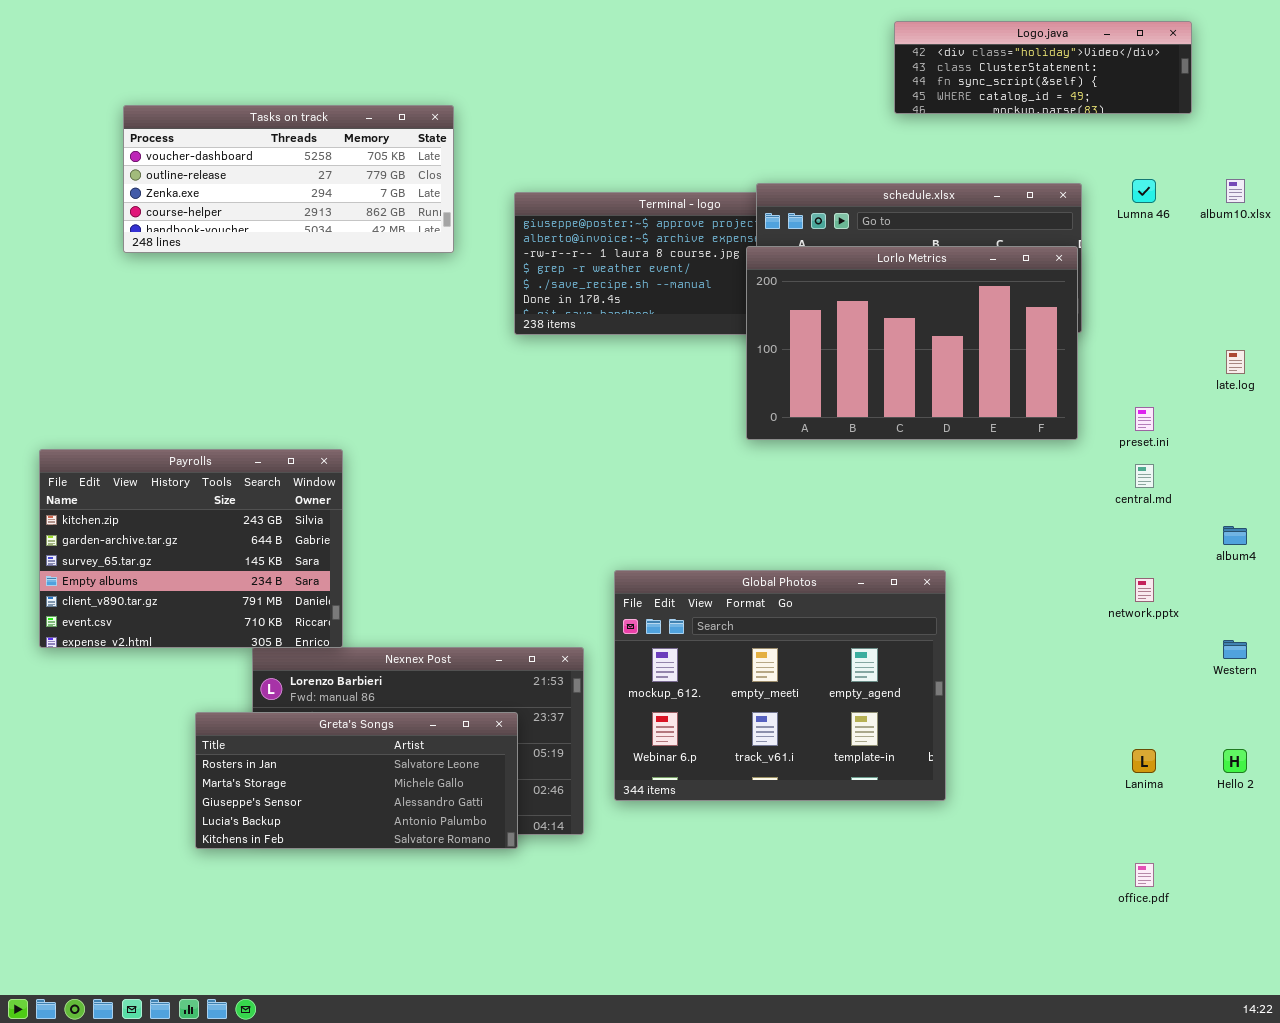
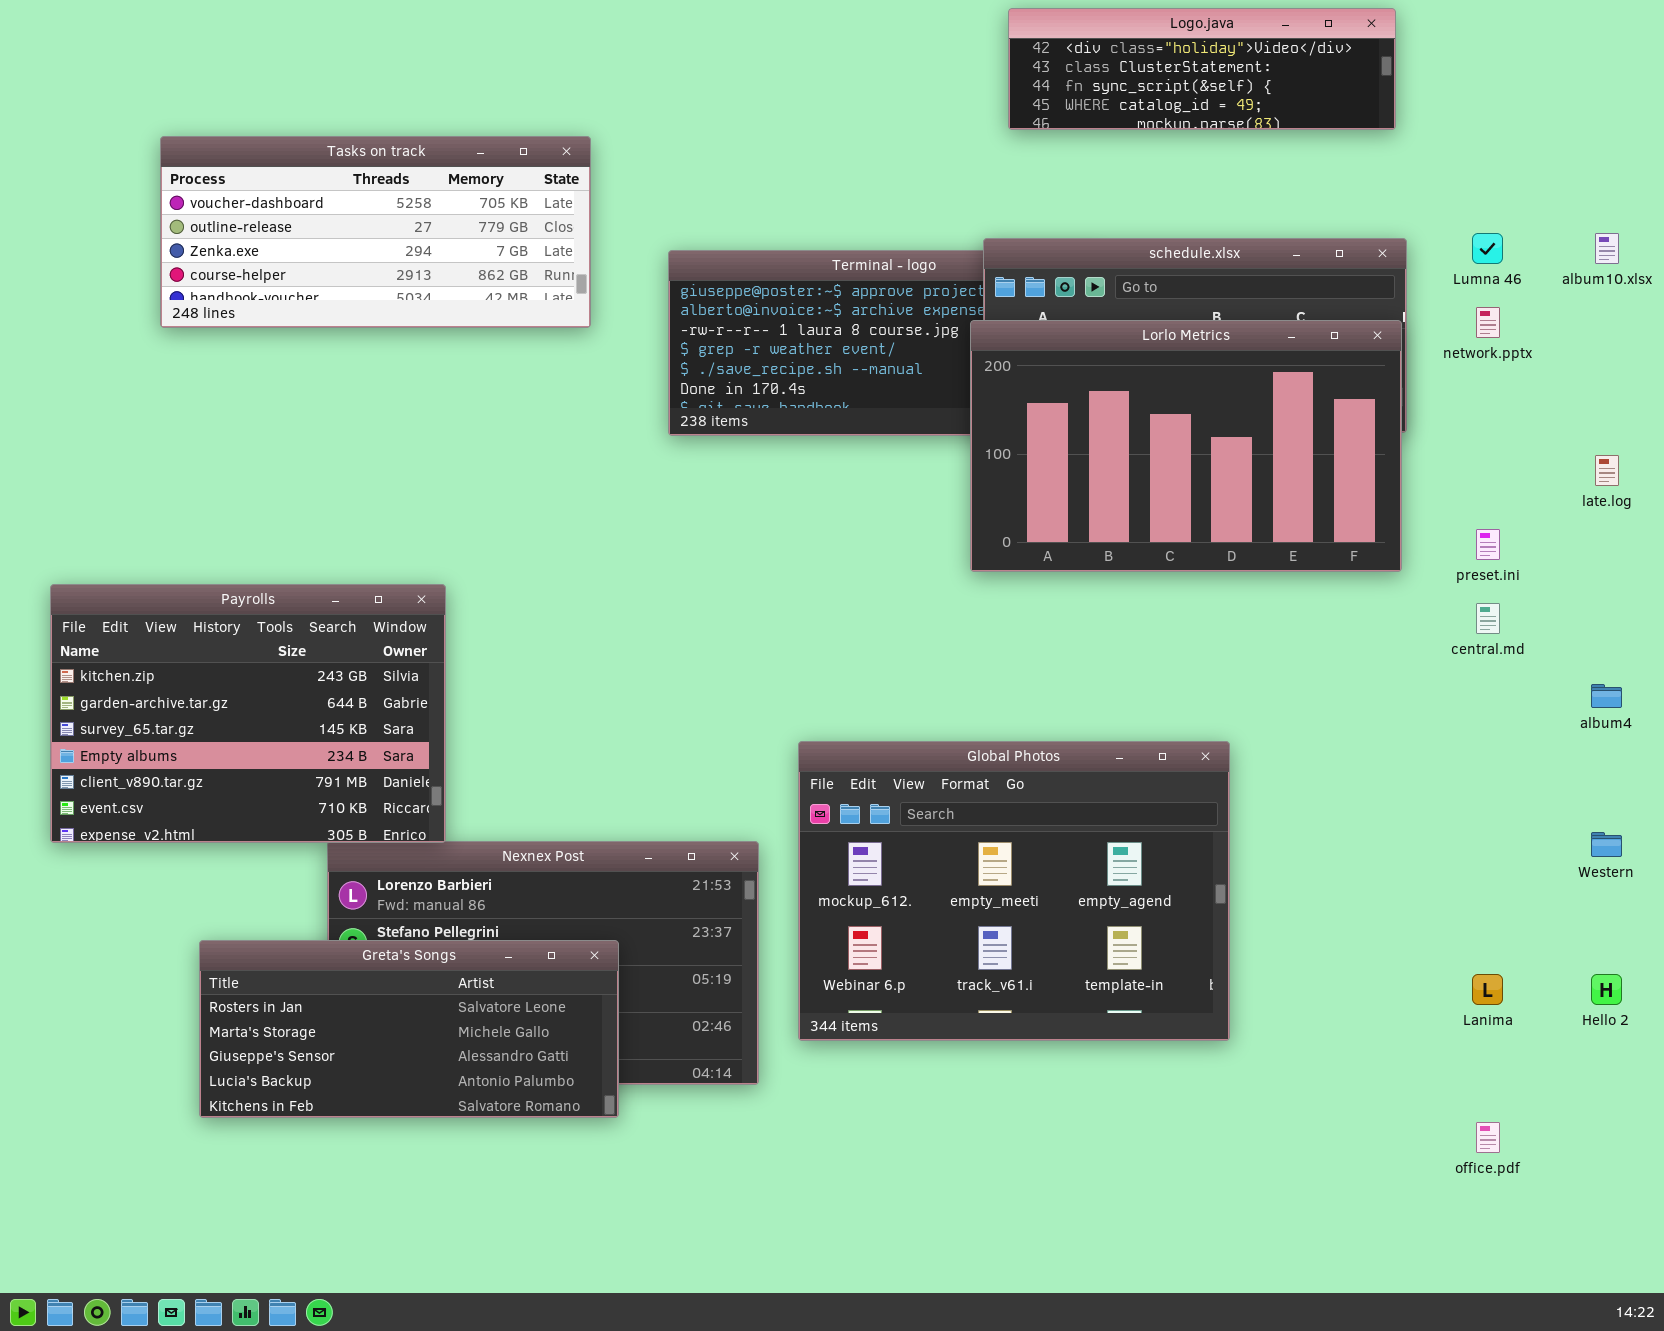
Logo.java: [894,21,1192,114] -> [1008,8,1396,130], moved
network.pptx: [1135,578,1154,602] -> [1476,307,1500,338], moved
Greta's Songs: [195,712,518,849] -> [199,940,619,1118], moved

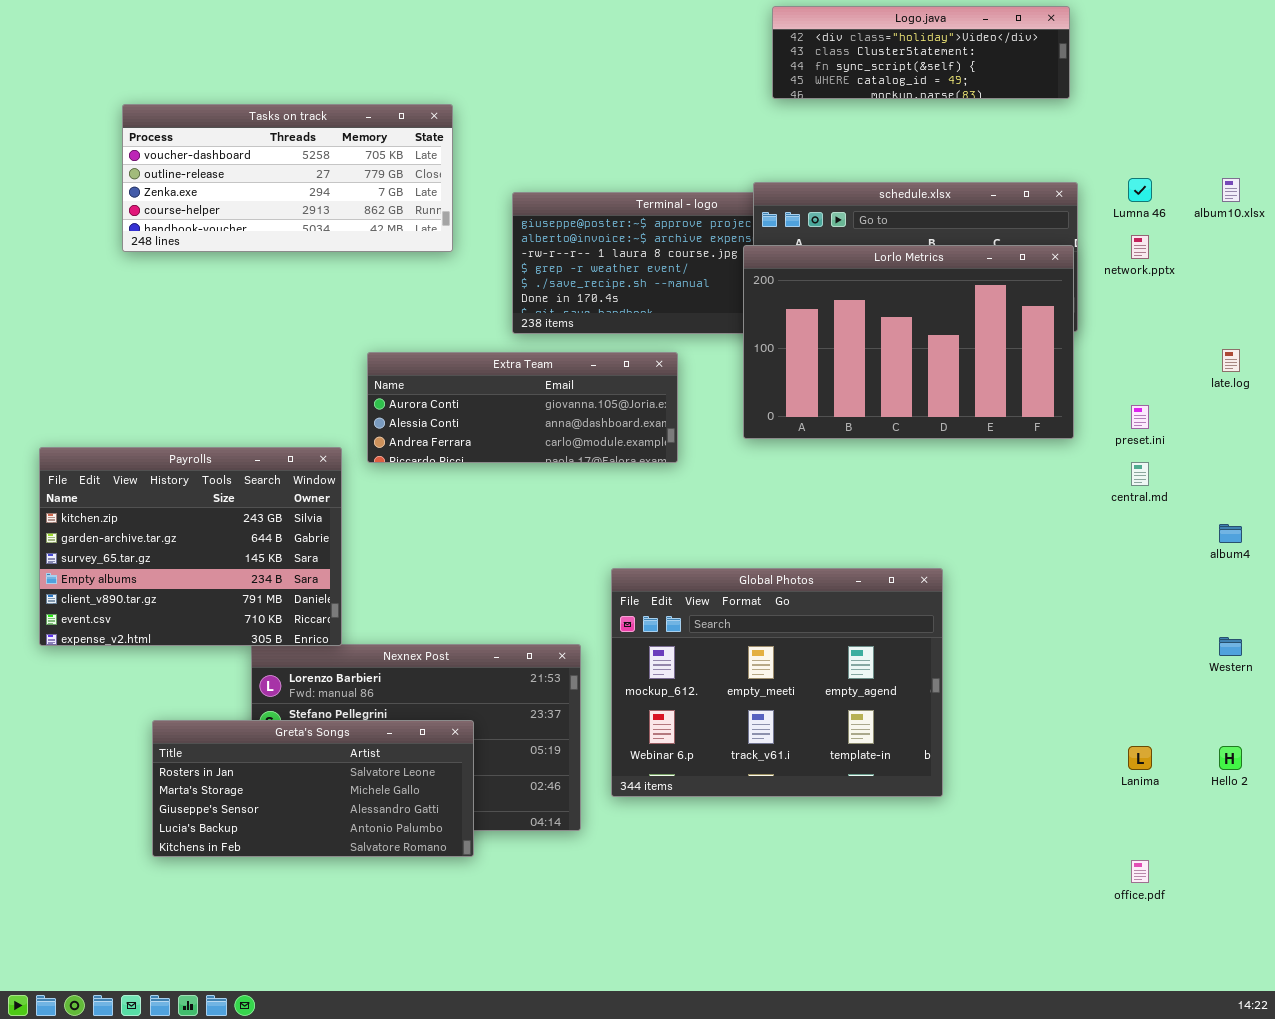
Extra Team: none -> [367,352,678,463], opened

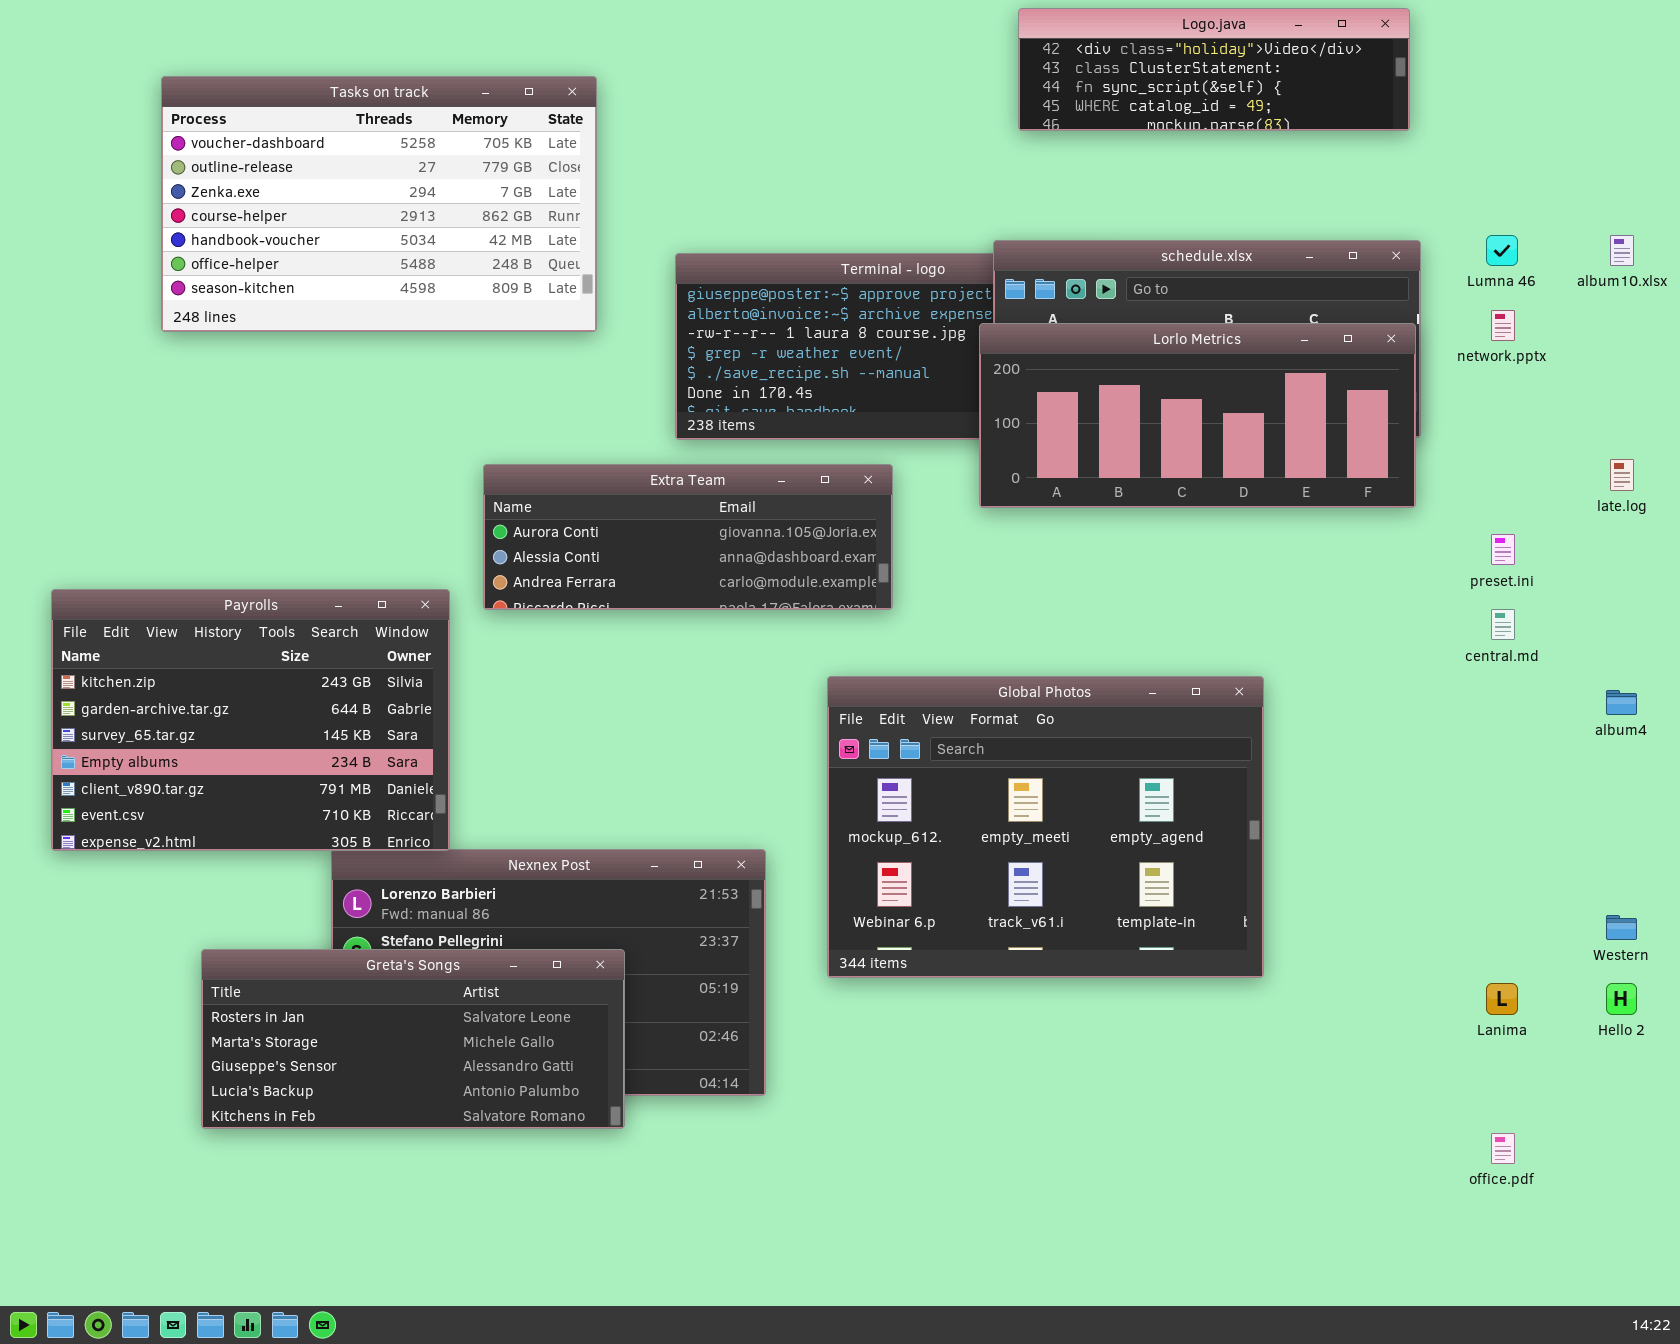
Tasks on track: [122,104,453,252] -> [161,76,597,332], resized
Lorlo Metrics: [743,245,1074,439] -> [979,323,1416,508], resized
Global Photos: [611,568,943,797] -> [827,676,1264,978], moved
Western: [1219,637,1242,656] -> [1606,915,1637,940], moved

